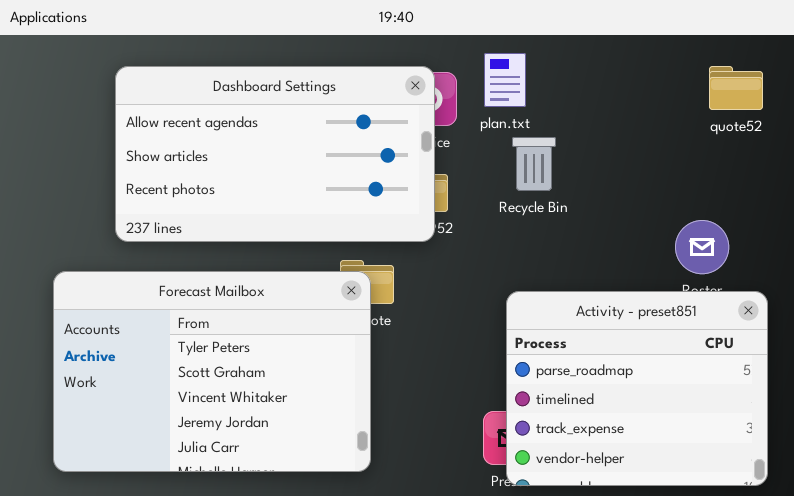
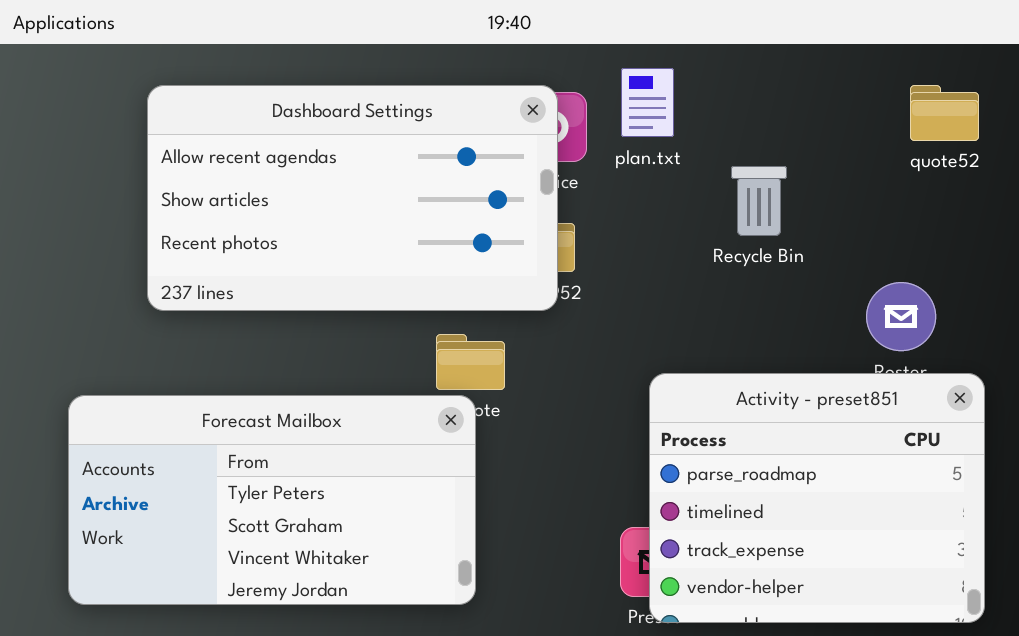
Recycle Bin: [512,137,556,191] -> [731,166,787,236], moved
Forecast Mailbox: [53,271,371,472] -> [68,395,476,605], resized

